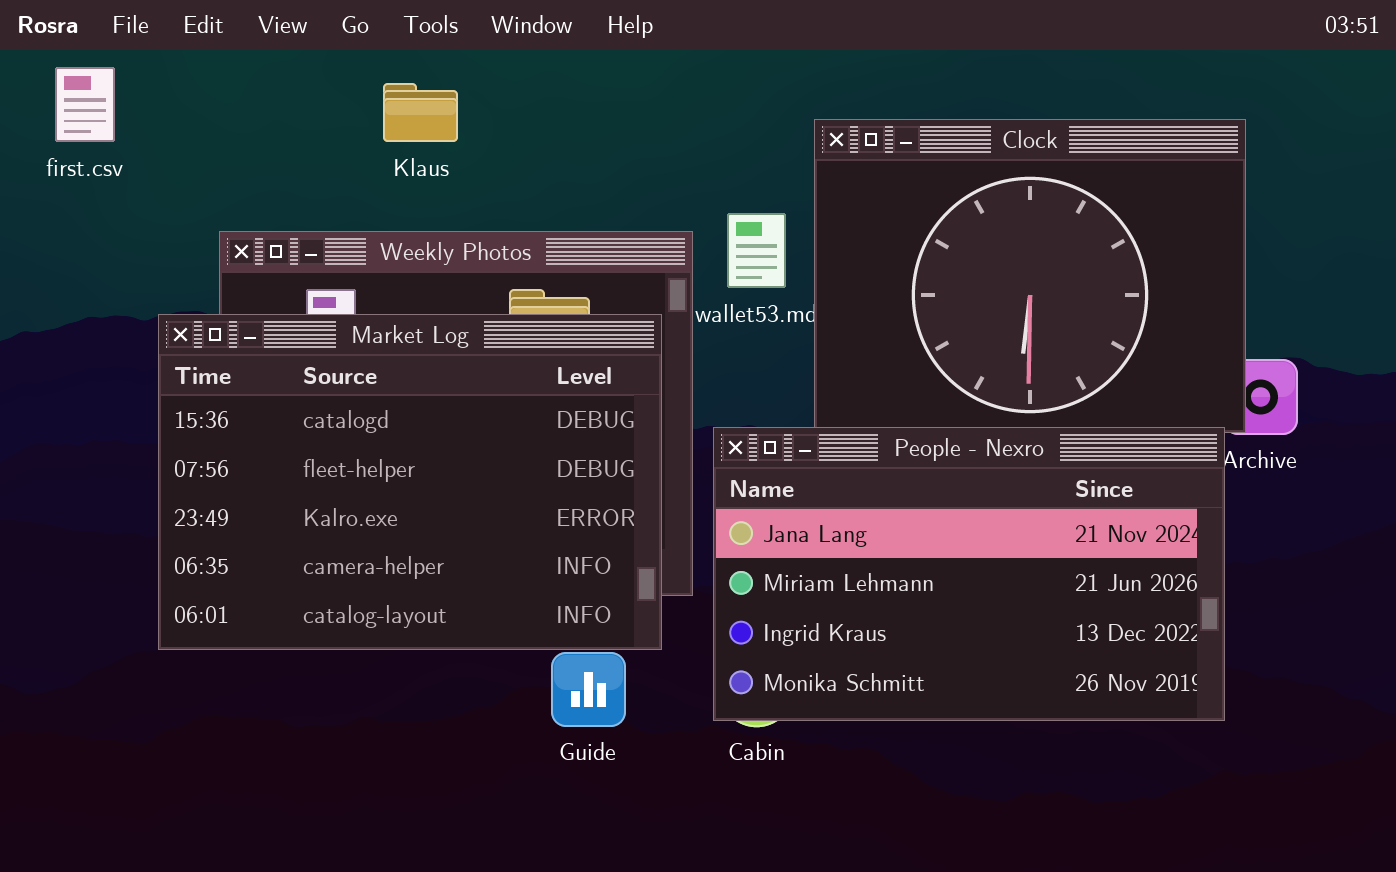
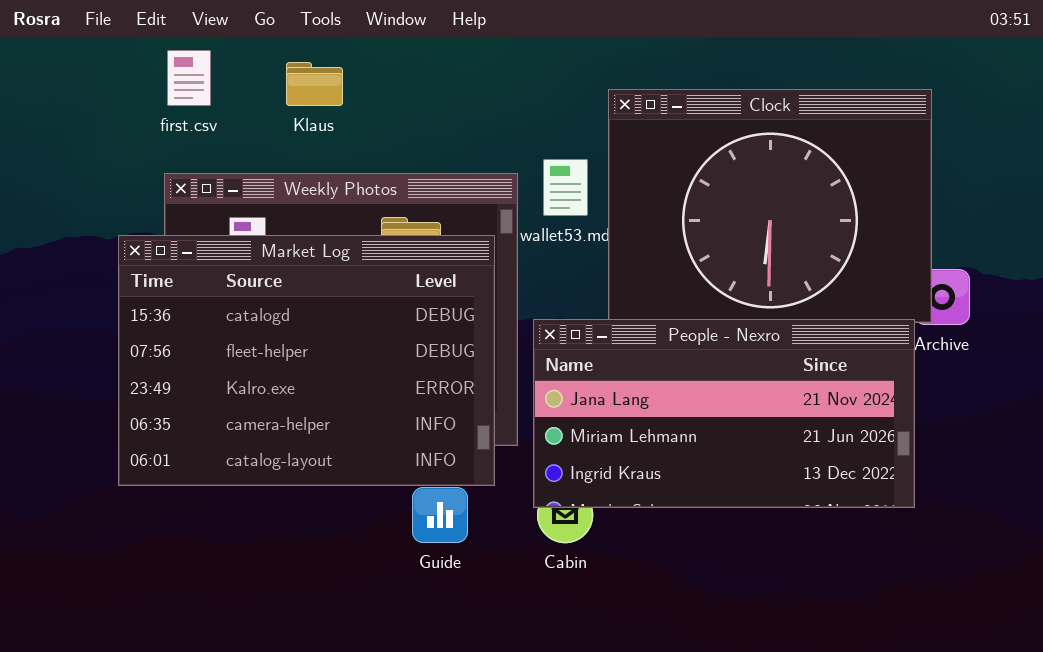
first.csv: [55,67,115,142] -> [167,50,211,106], moved
People - Nexro: [713,427,1225,721] -> [533,319,915,508], resized

